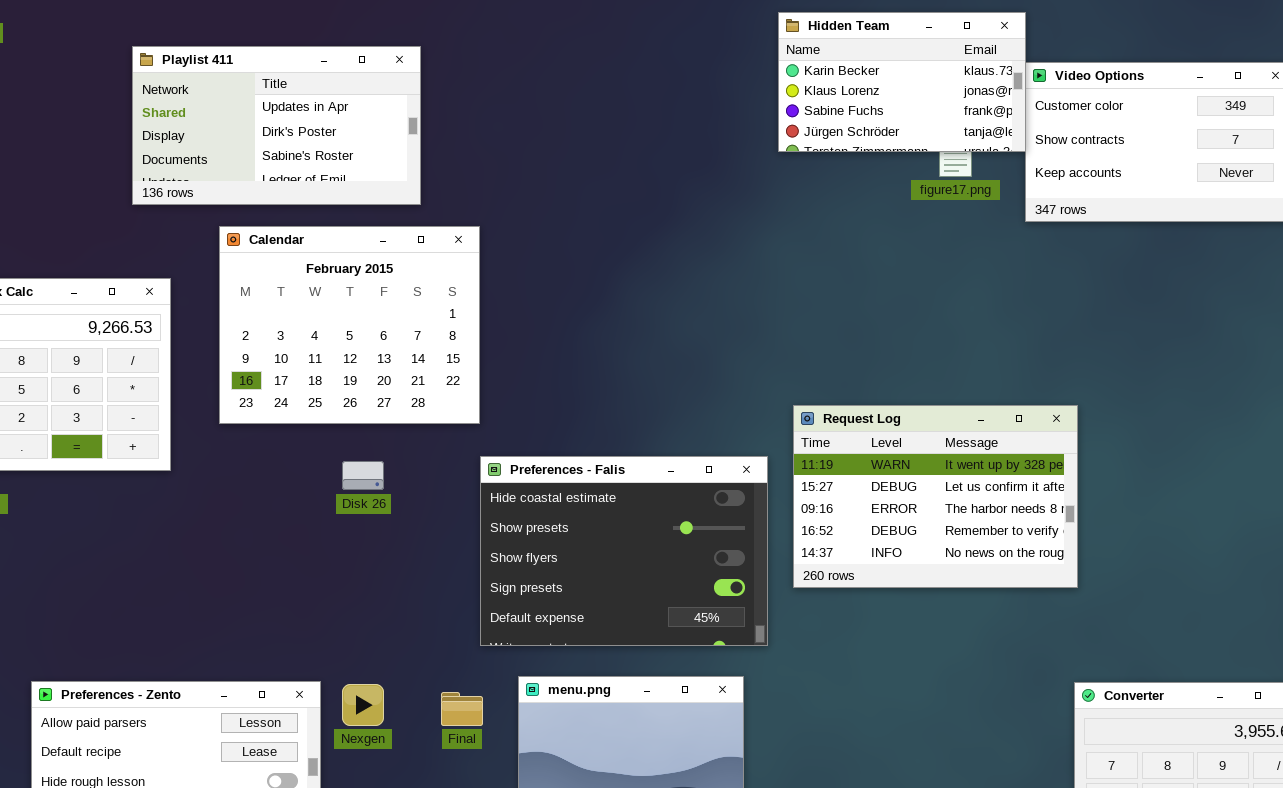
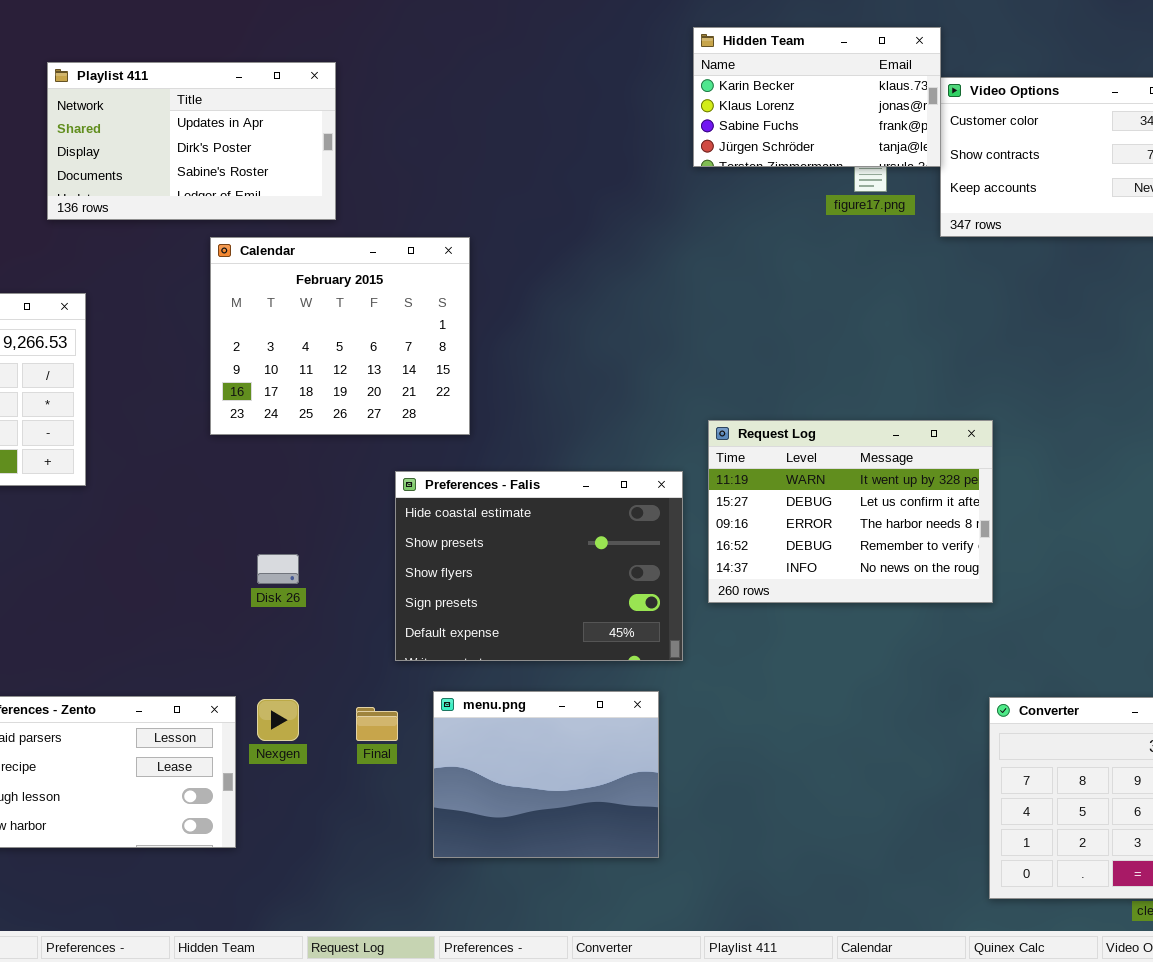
Calendar: [219,226,480,424] -> [210,237,470,435], moved
Disk 26: [342,461,384,490] -> [257,554,299,584], moved

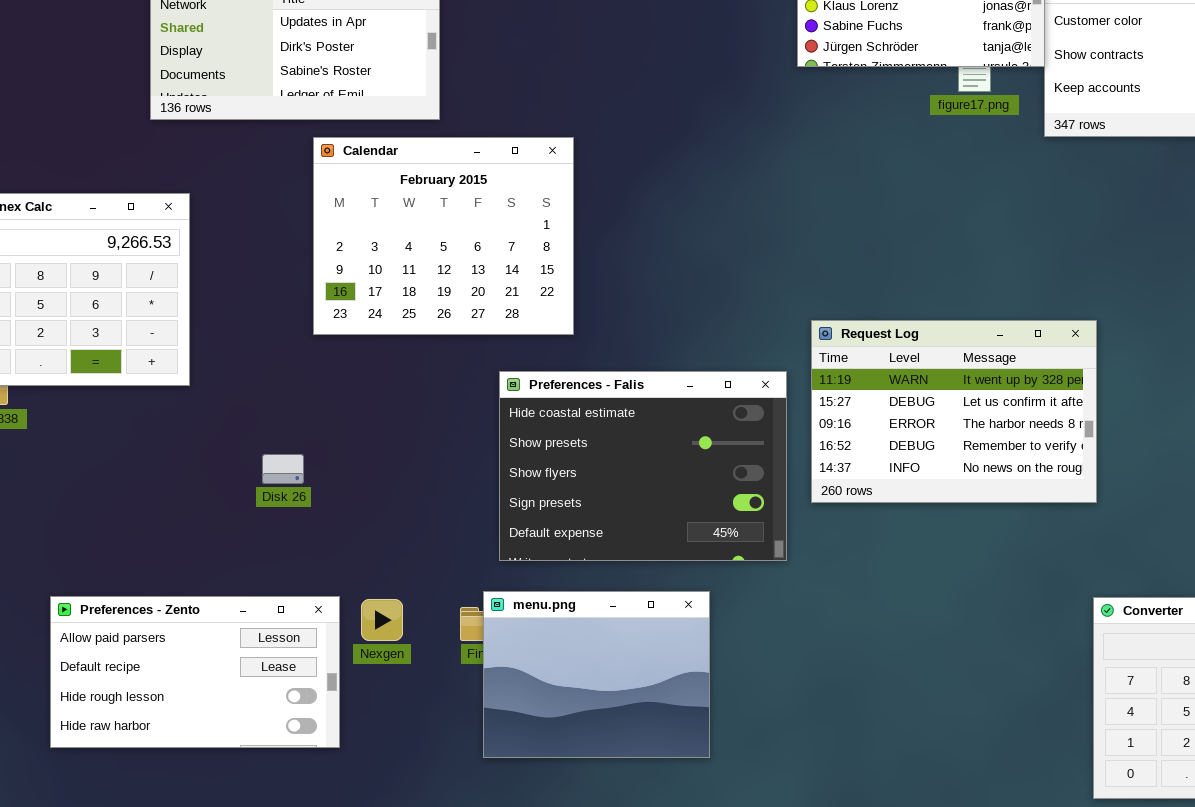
Disk 26: [257,554,299,584] -> [262,454,304,484], moved
menu.png: [433,691,659,858] -> [483,591,710,758], moved

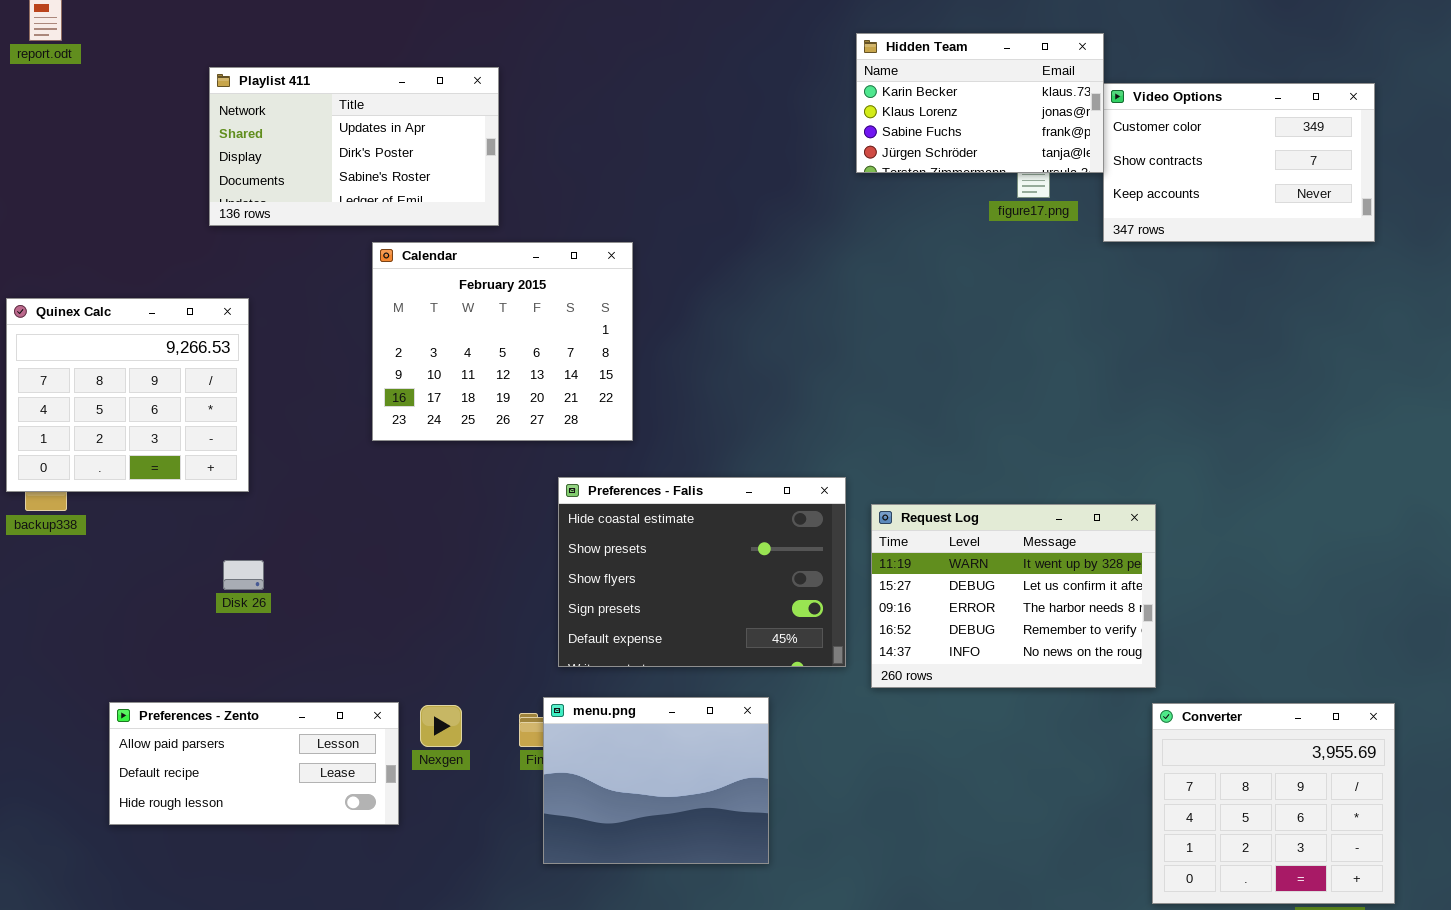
Request Log: [811,320,1097,503] -> [871,504,1156,688], moved
Disk 26: [262,454,304,484] -> [223,560,264,590], moved
Preferences - Zento: [50,596,340,748] -> [109,702,399,825], resized

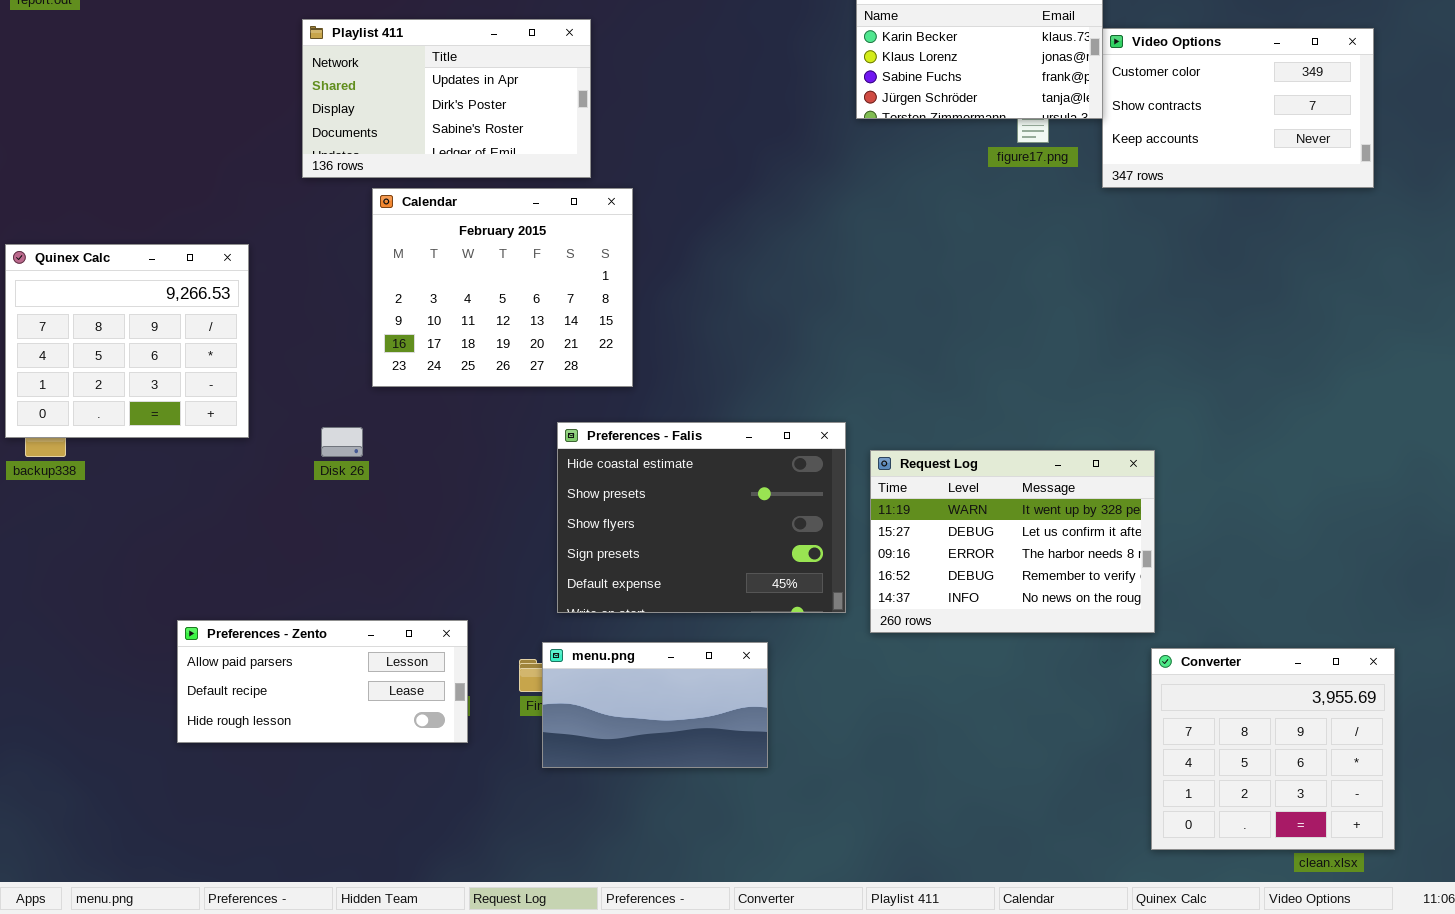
Playlist 411: [209,67,499,226] -> [302,19,591,178], moved
Disk 26: [223,560,264,590] -> [321,427,363,457], moved
menu.png: [543,697,769,864] -> [542,642,768,768], resized
Preferences - Zento: [109,702,399,825] -> [177,620,468,743], moved

